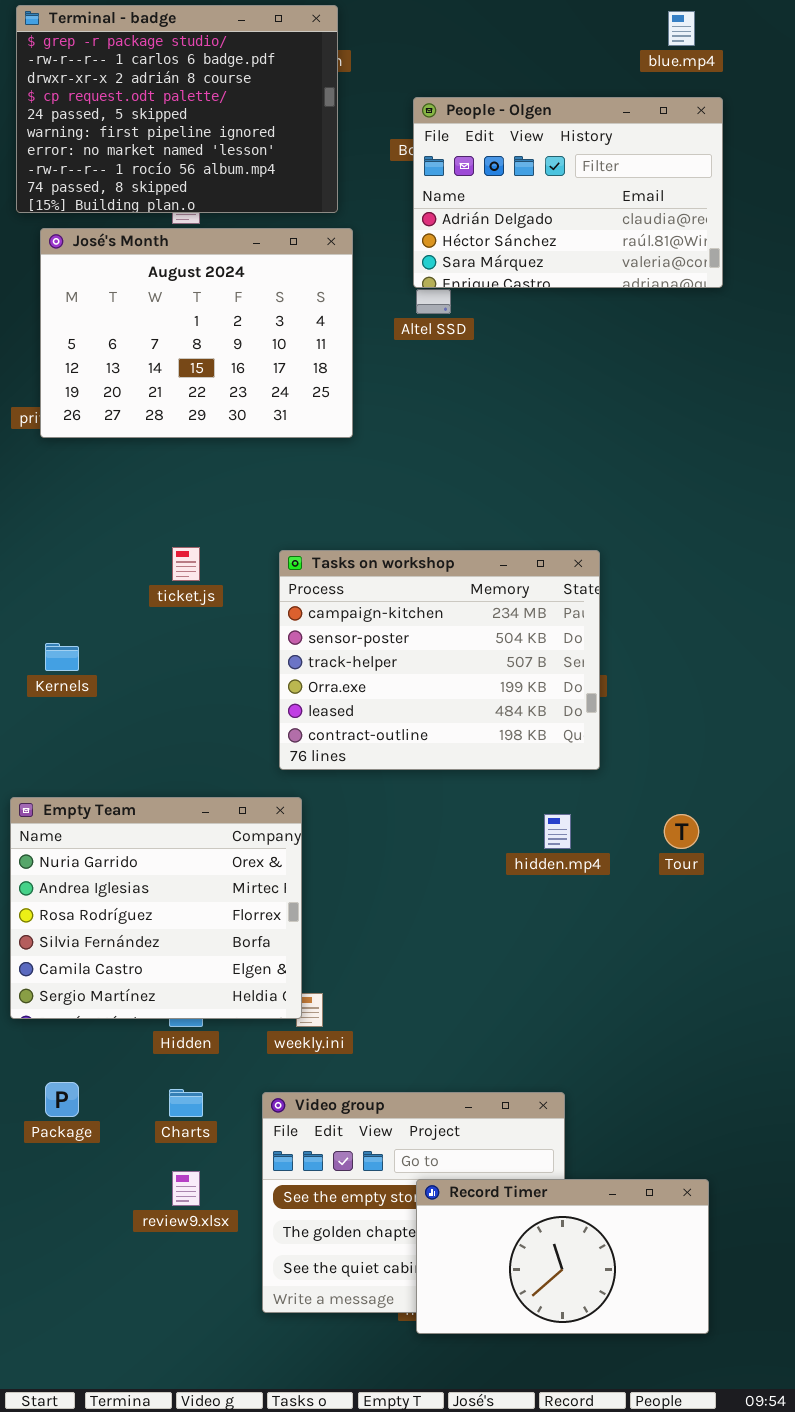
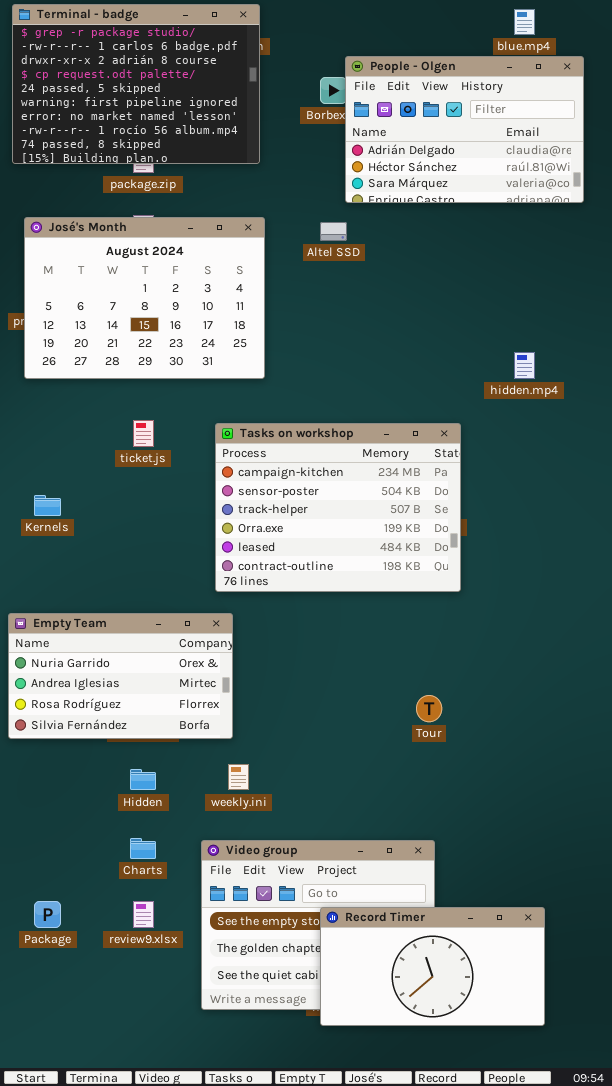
People - Olgen: [413,97,723,288] -> [345,56,584,203], moved
José's Month: [40,228,353,438] -> [24,217,265,379], moved
Empty Team: [10,797,302,1019] -> [8,613,233,739], resized
hidden.mp4: [544,814,571,849] -> [514,352,535,379], moved
Tour: [664,814,699,849] -> [416,695,442,722], moved
Package: [45,1082,79,1117] -> [34,901,61,928], moved

